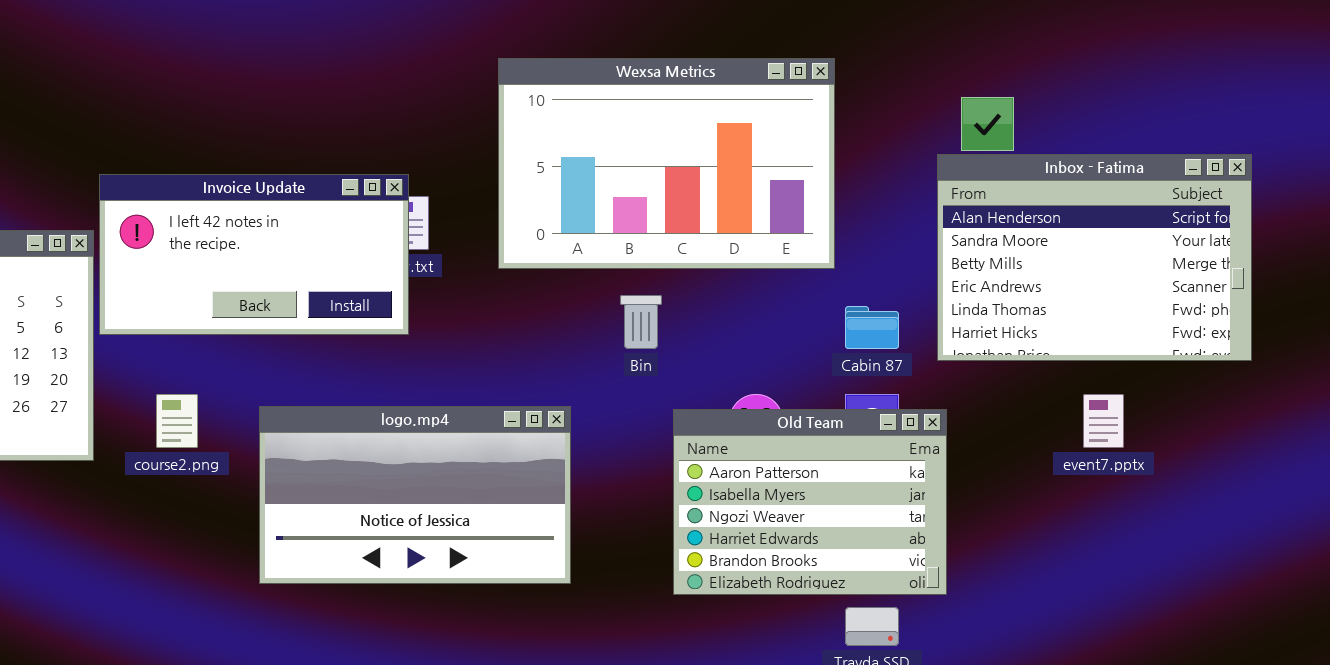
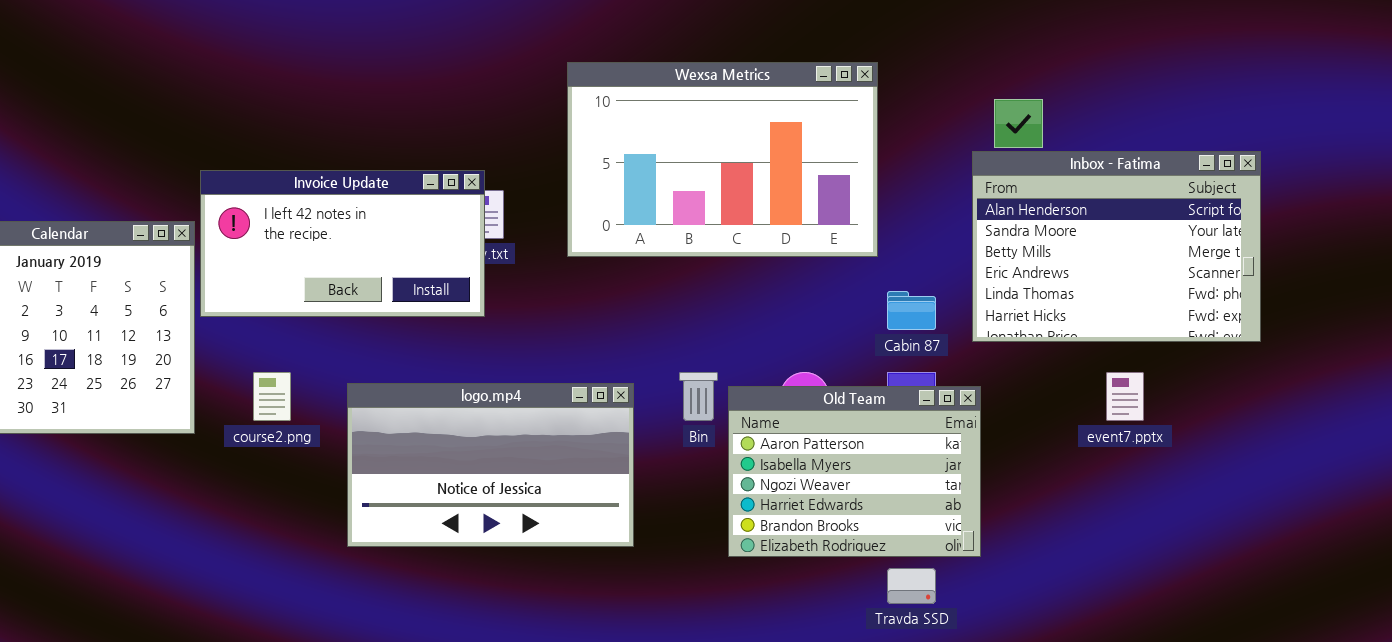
Bin: [620,295,662,349] -> [679,372,718,421], moved

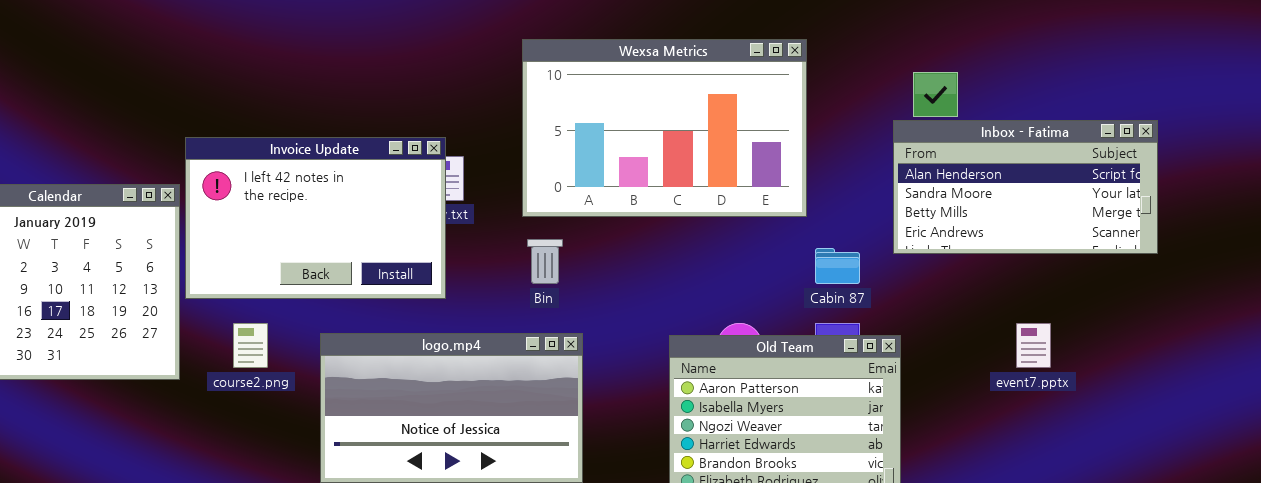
Inbox - Fatima: [972,151,1261,342] -> [893,120,1158,254], resized
Invoice Update: [200,170,485,317] -> [185,137,446,299], resized
Bin: [679,372,718,421] -> [527,239,563,284], moved

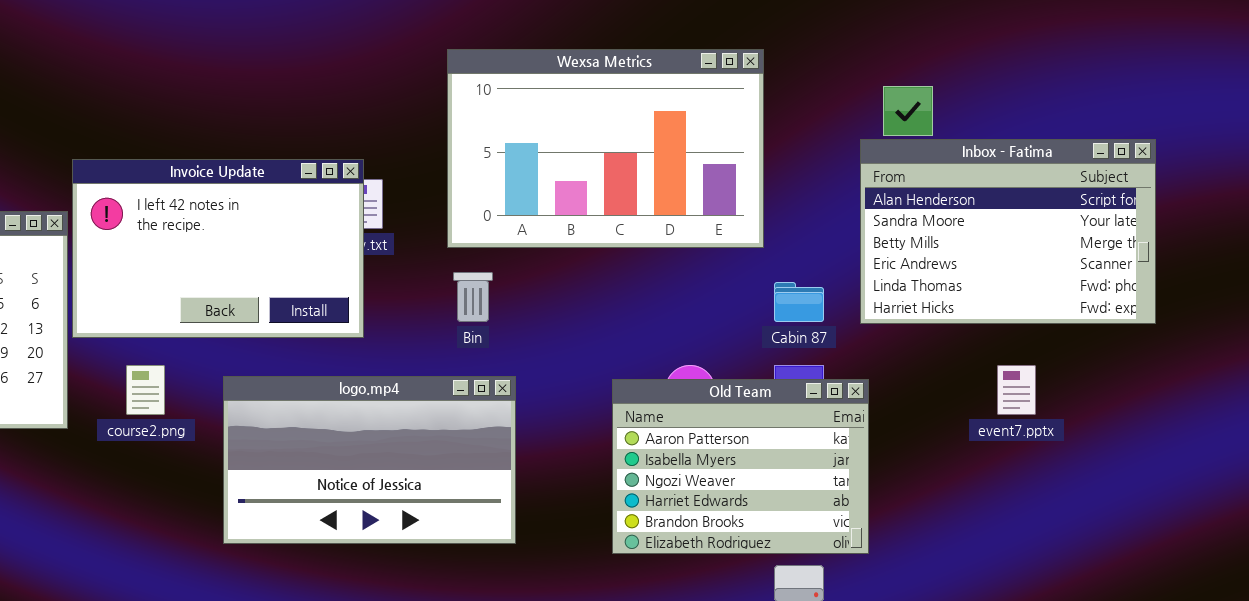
Inbox - Fatima: [893,120,1158,254] -> [860,139,1156,324], resized

